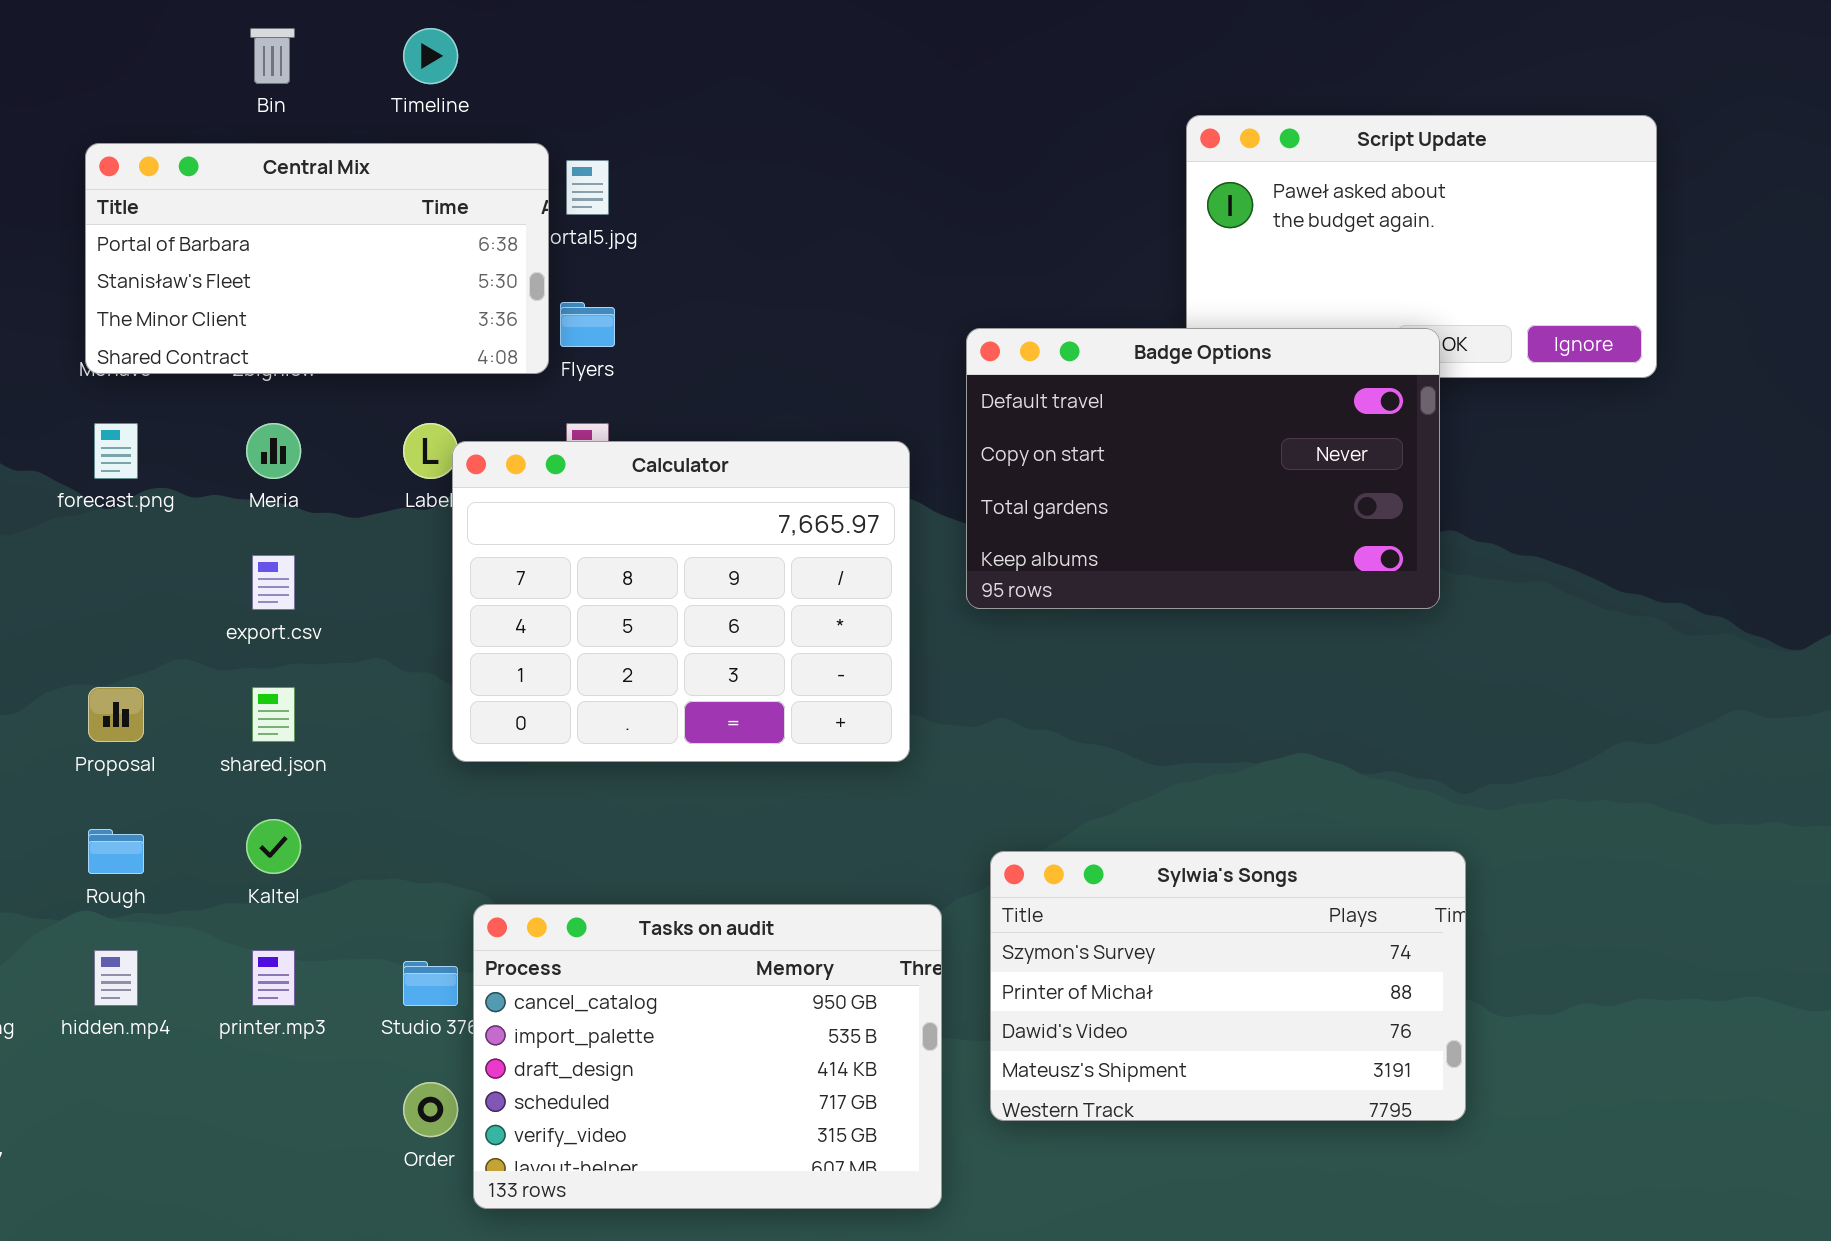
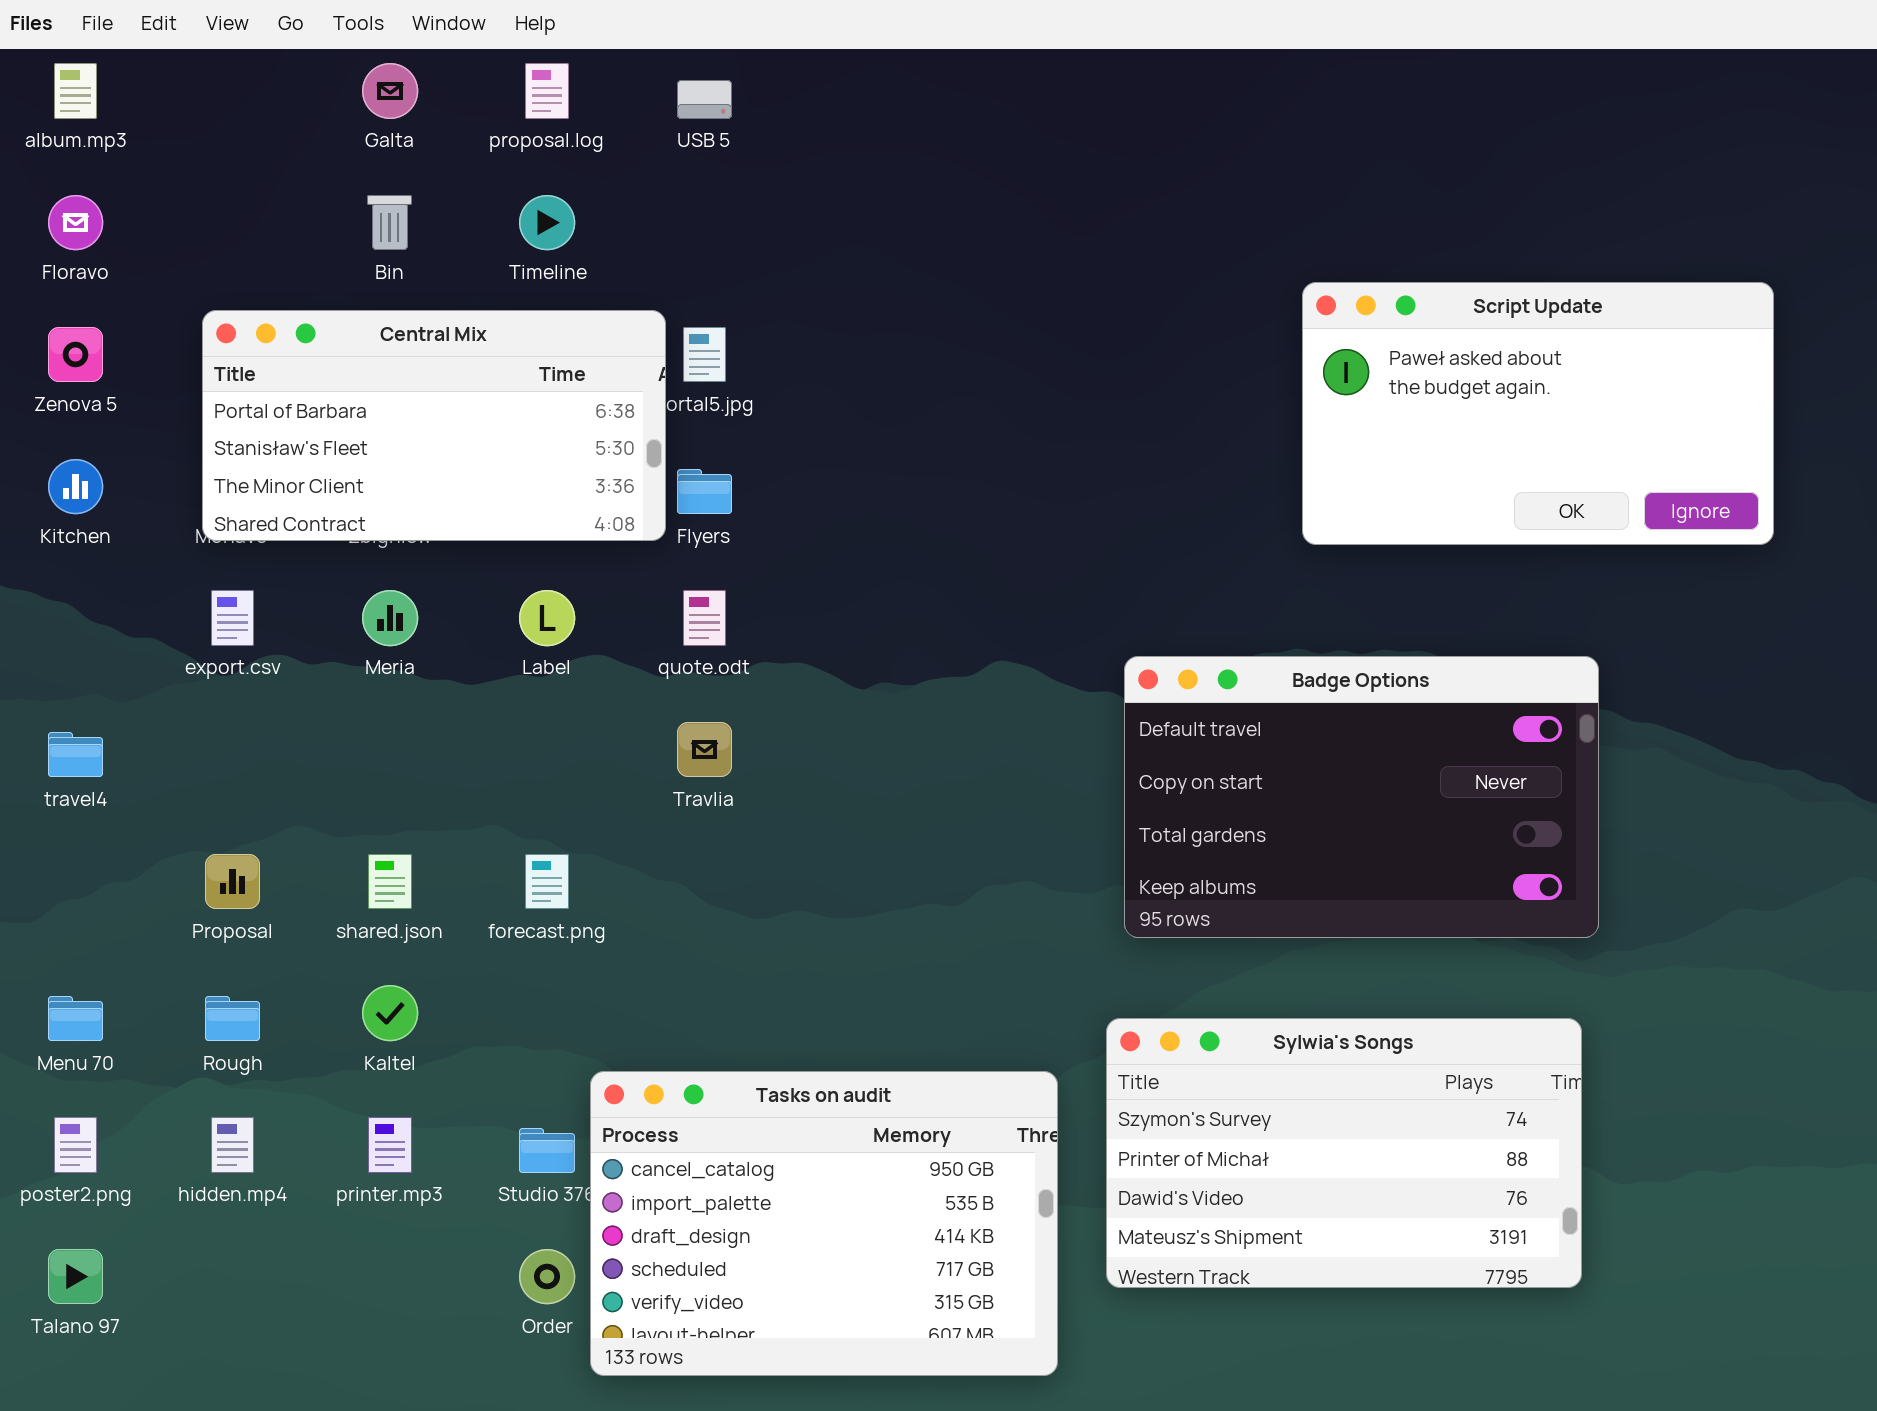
Badge Options: [966,328,1440,609] -> [1124,656,1599,938], moved
forecast.png: [94,423,138,479] -> [525,854,569,909], moved
Calculator: [452,441,910,762] -> none, closed
export.csv: [252,555,295,610] -> [211,590,254,646], moved

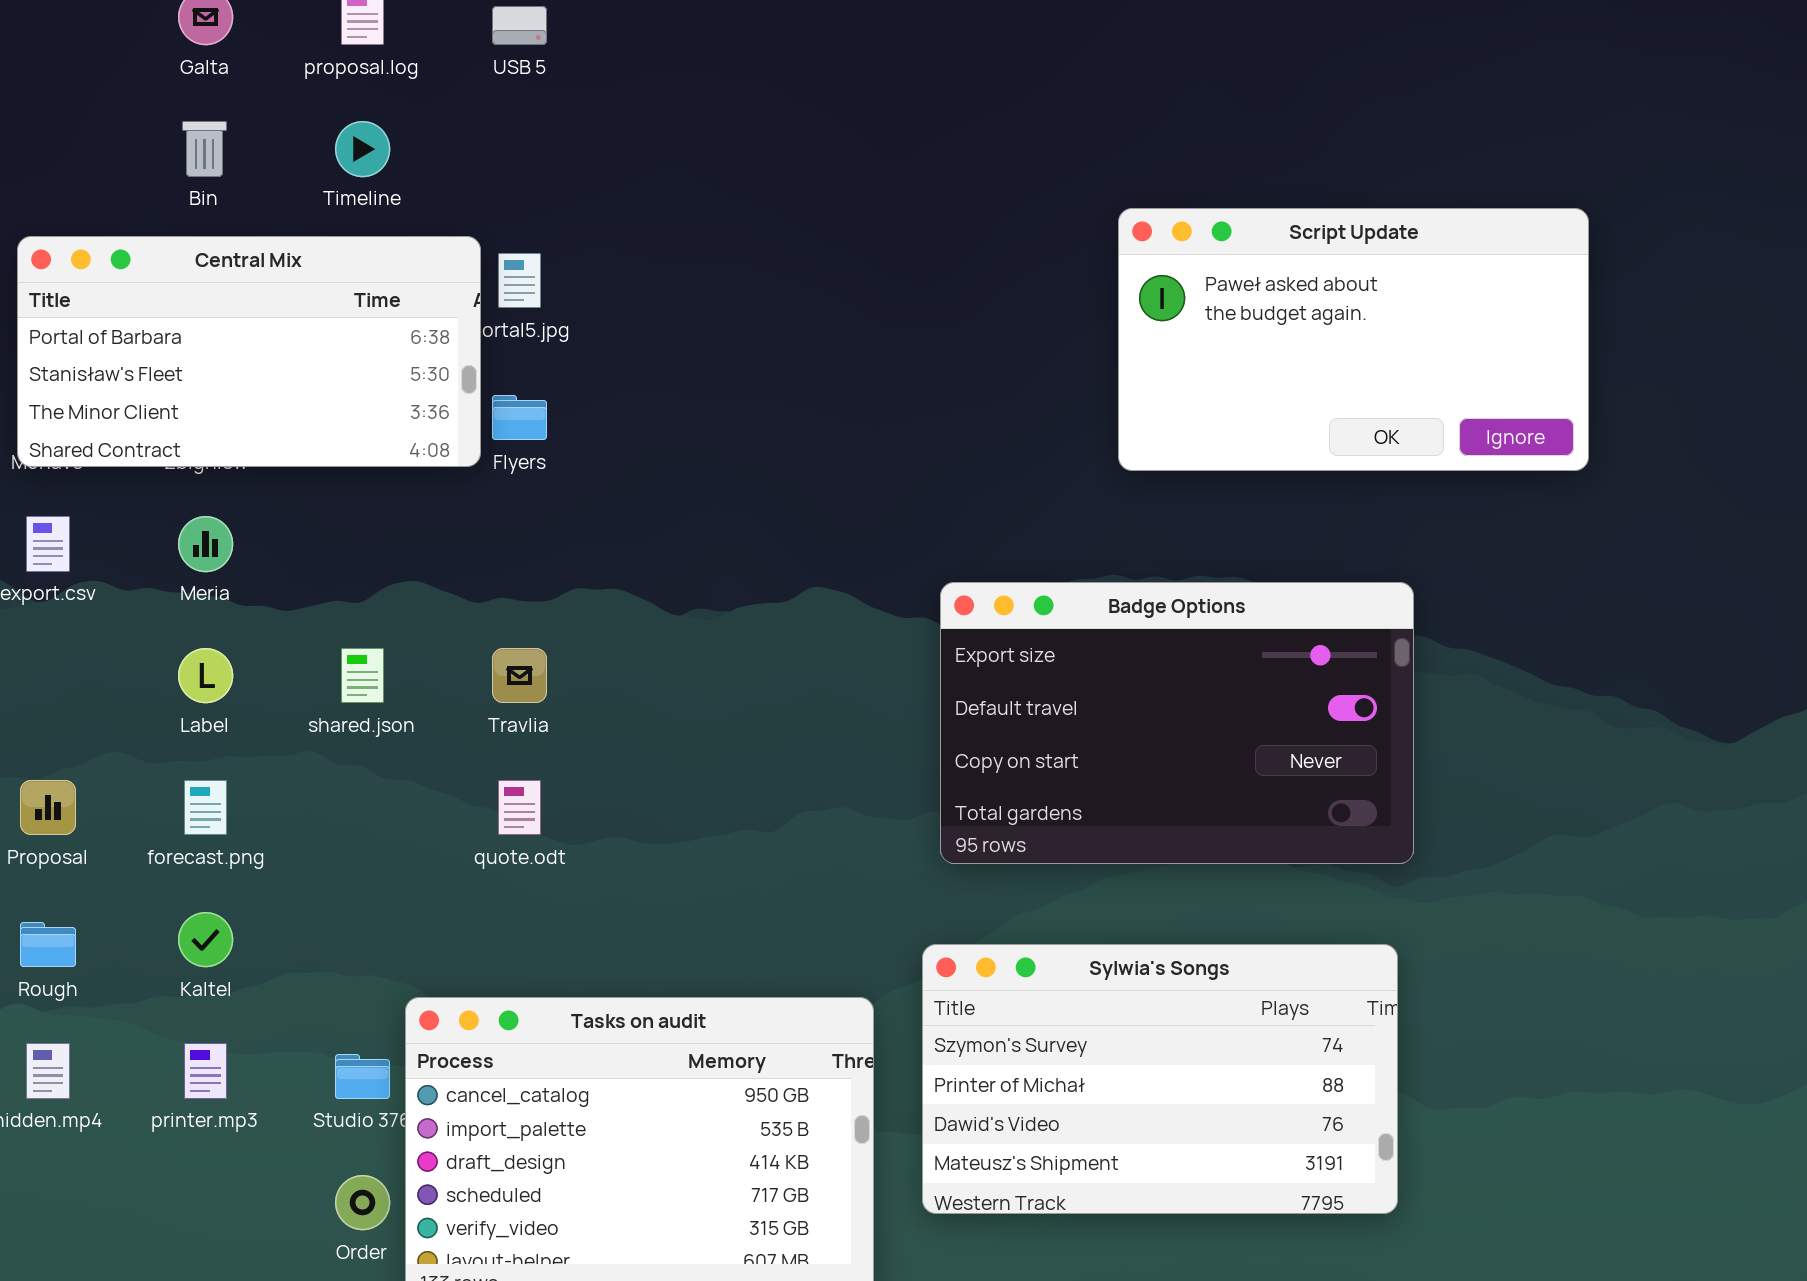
Label: [519,590,575,646] -> [178,648,233,703], moved
quote.odt: [683,590,726,646] -> [498,780,541,835], moved
Badge Options: [1124,656,1599,938] -> [940,582,1414,864], scrolled up 1 row
shared.json: [368,854,412,909] -> [341,648,384,703], moved
forecast.png: [525,854,569,909] -> [184,780,227,835], moved

